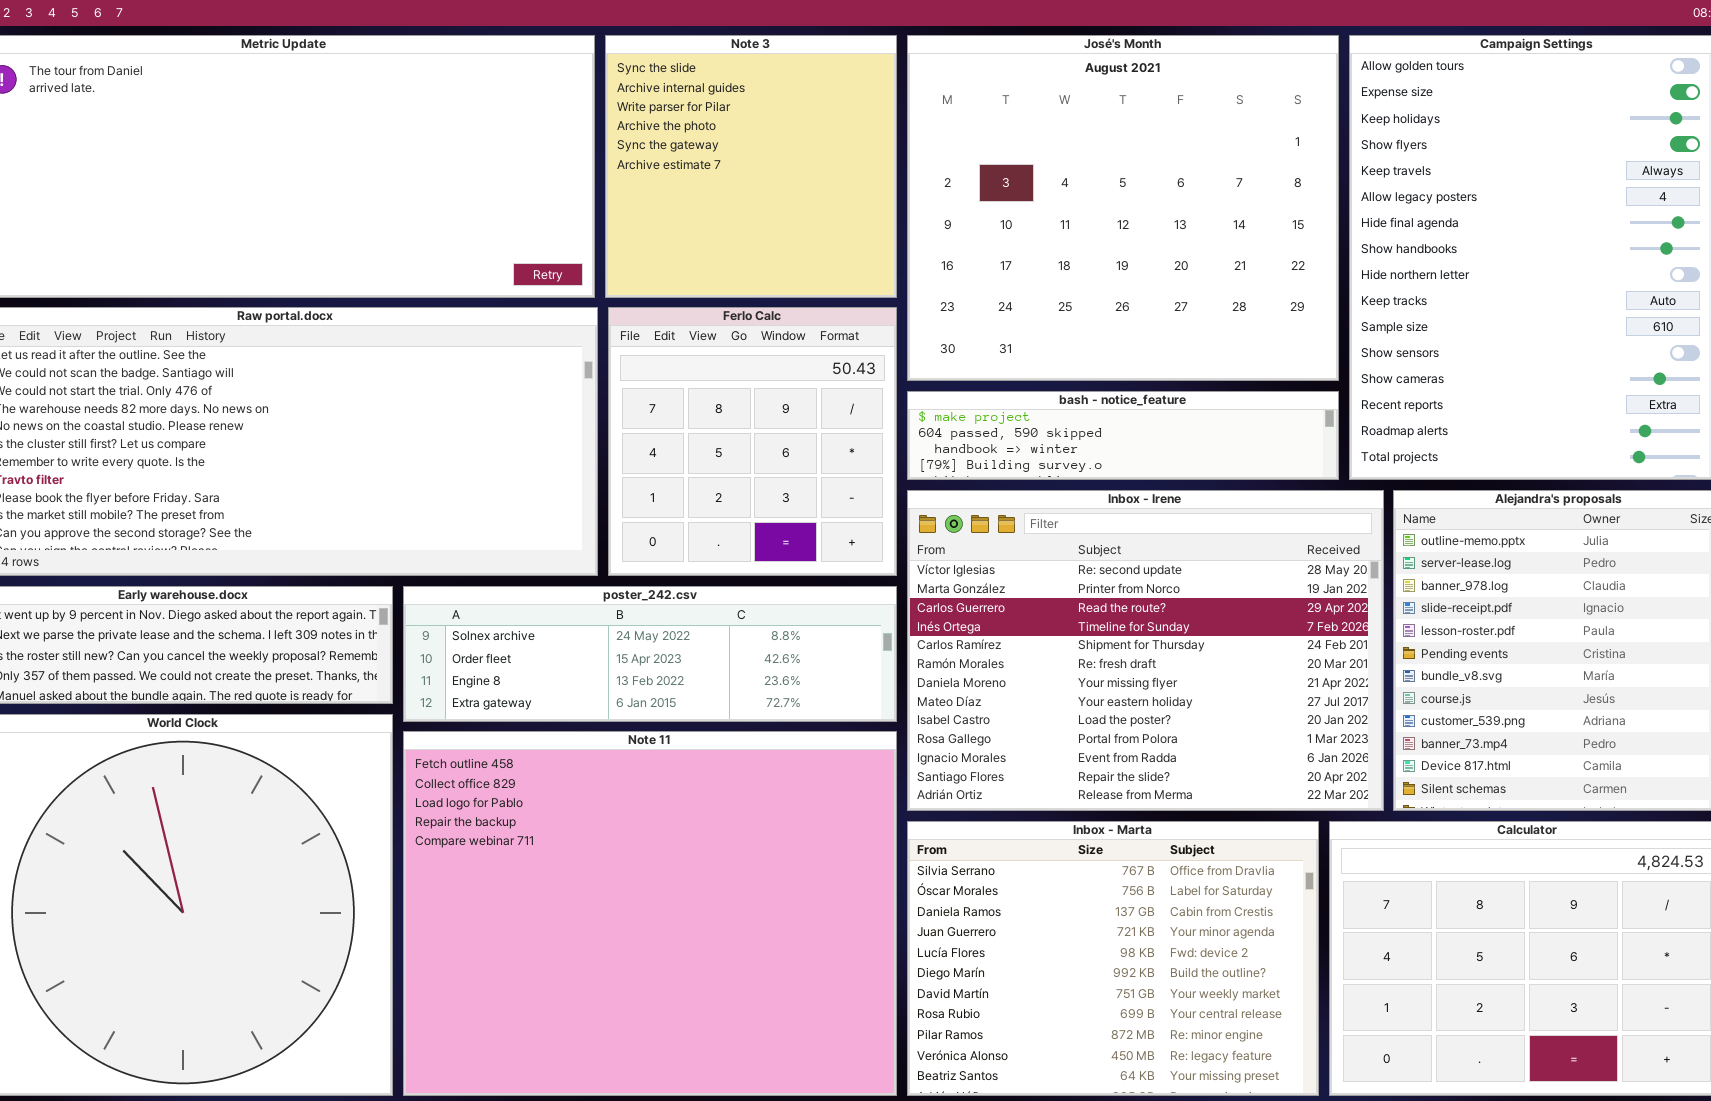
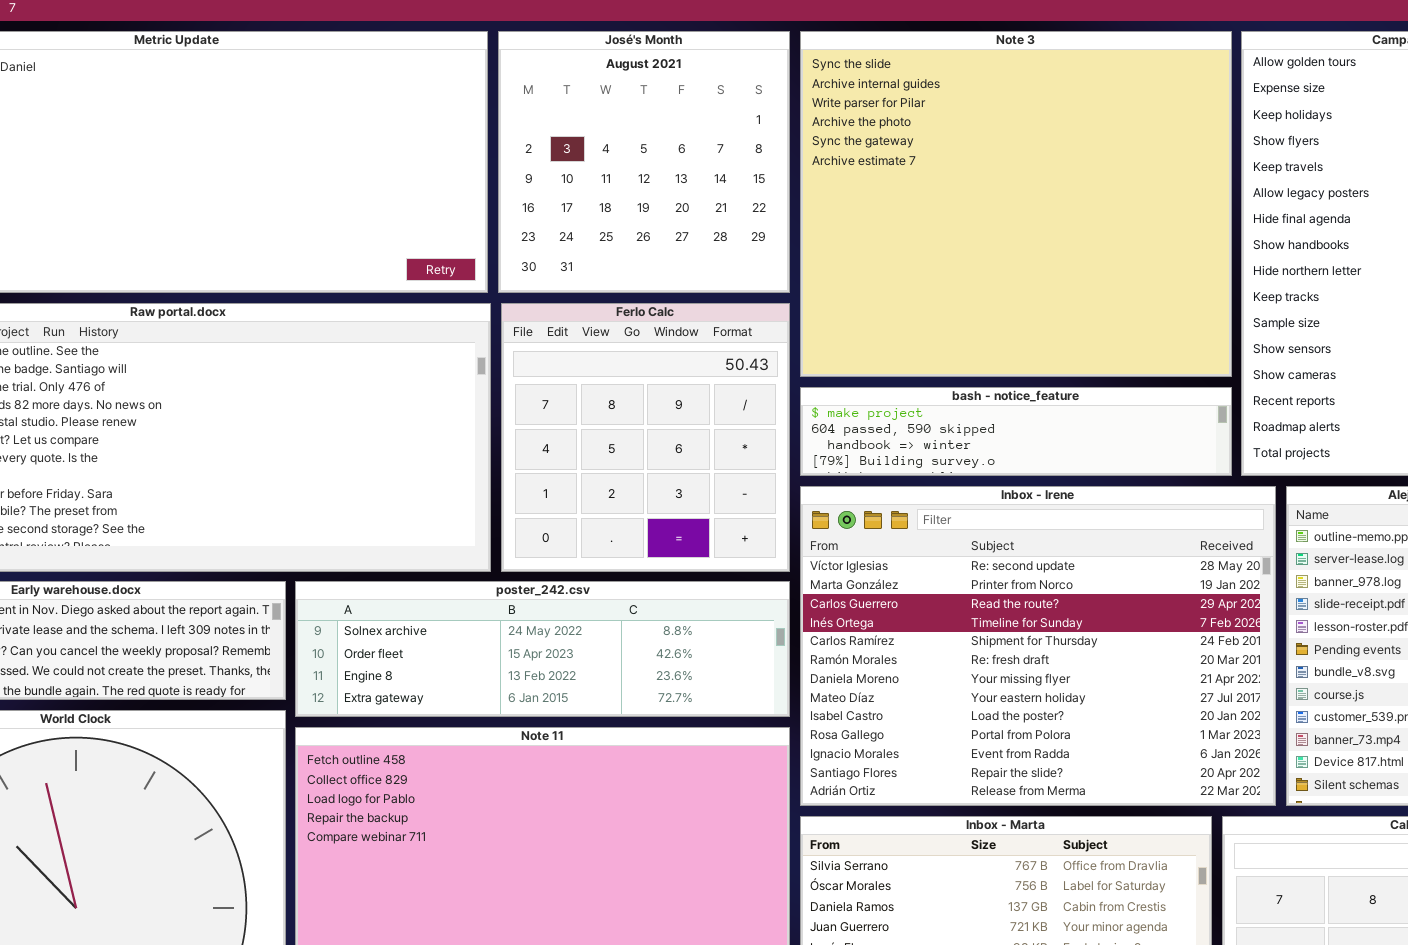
Note 3: [605,35,897,298] -> [800,31,1232,377], moved, resized
José's Month: [907,35,1339,381] -> [498,31,790,293], moved, resized

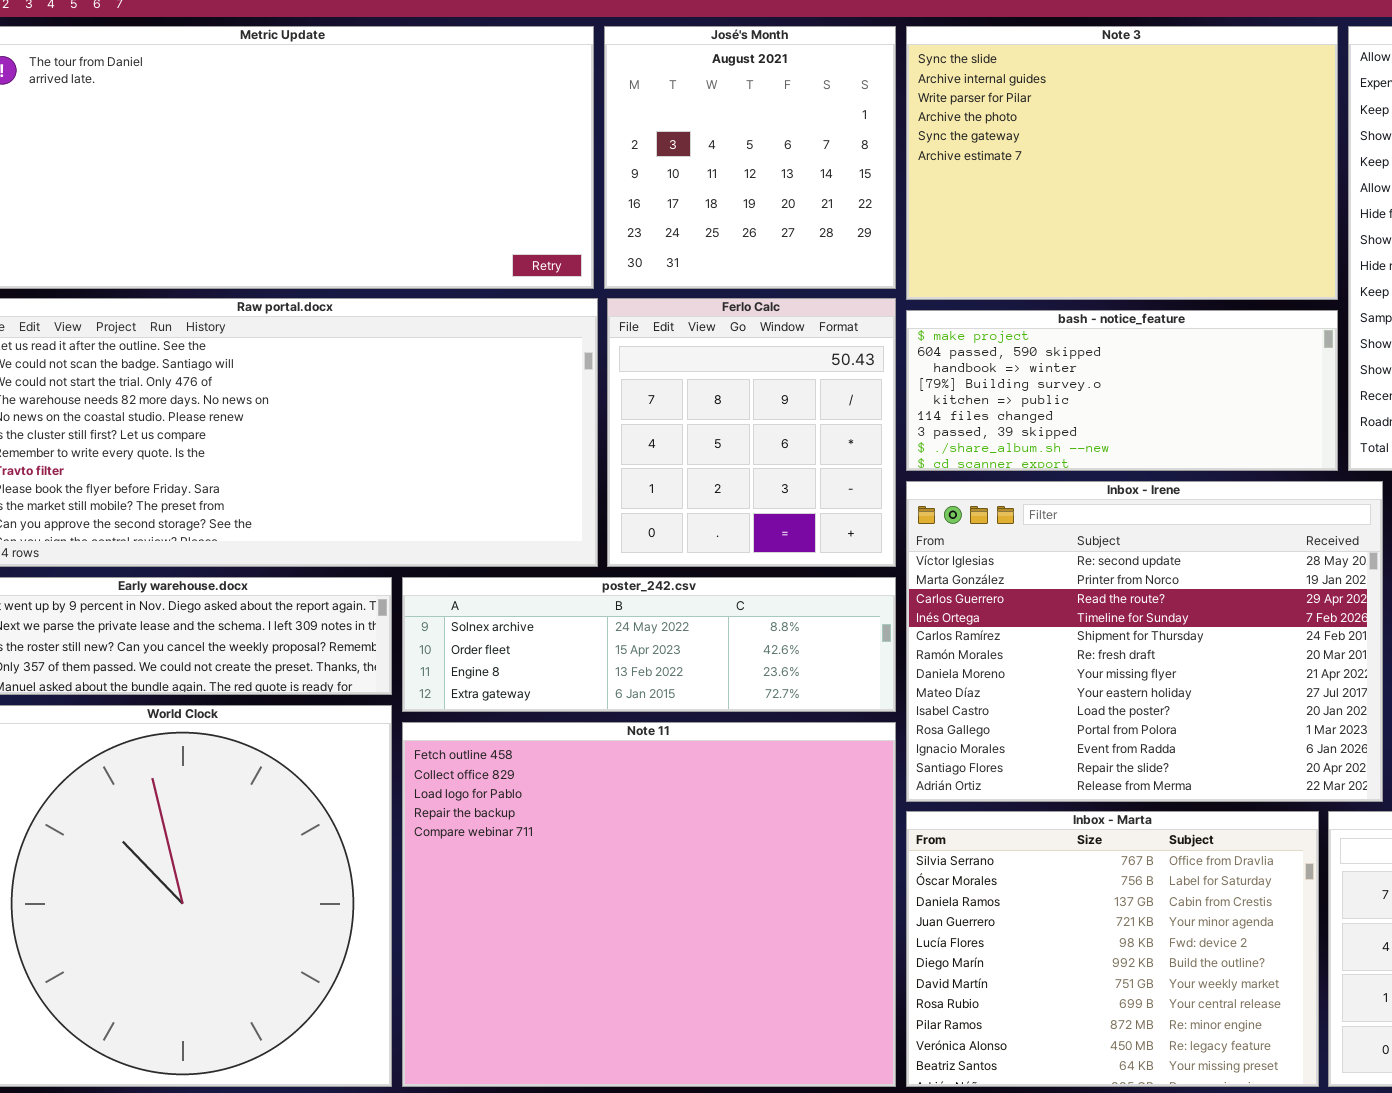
Note 3: [800,31,1232,377] -> [906,26,1338,300], resized
bash - notice_feature: [800,387,1232,476] -> [906,310,1338,471], resized

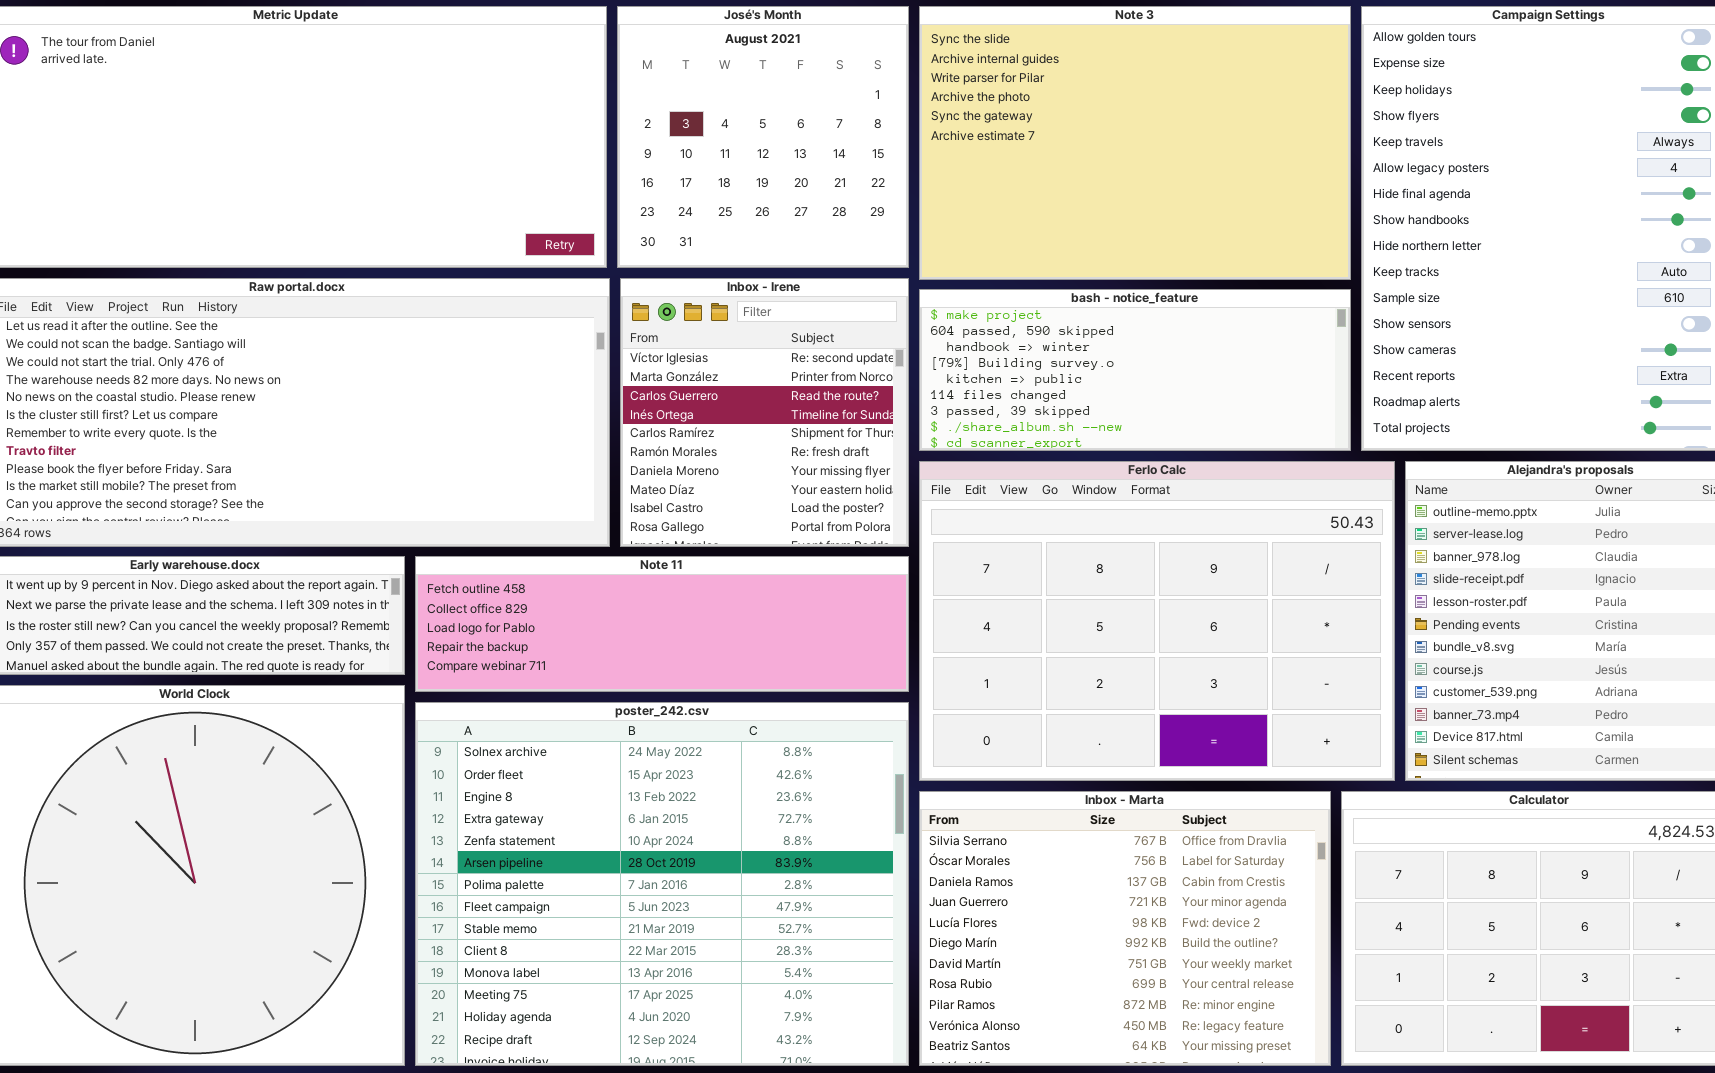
Ferlo Calc: [607,298,896,567] -> [919,461,1395,781], moved, resized
Inbox - Irene: [906,481,1383,802] -> [620,278,909,547], moved, resized
poster_242.csv: [402,577,896,712] -> [415,702,909,1066], moved, resized
Note 11: [402,722,896,1087] -> [415,556,909,692], moved, resized

